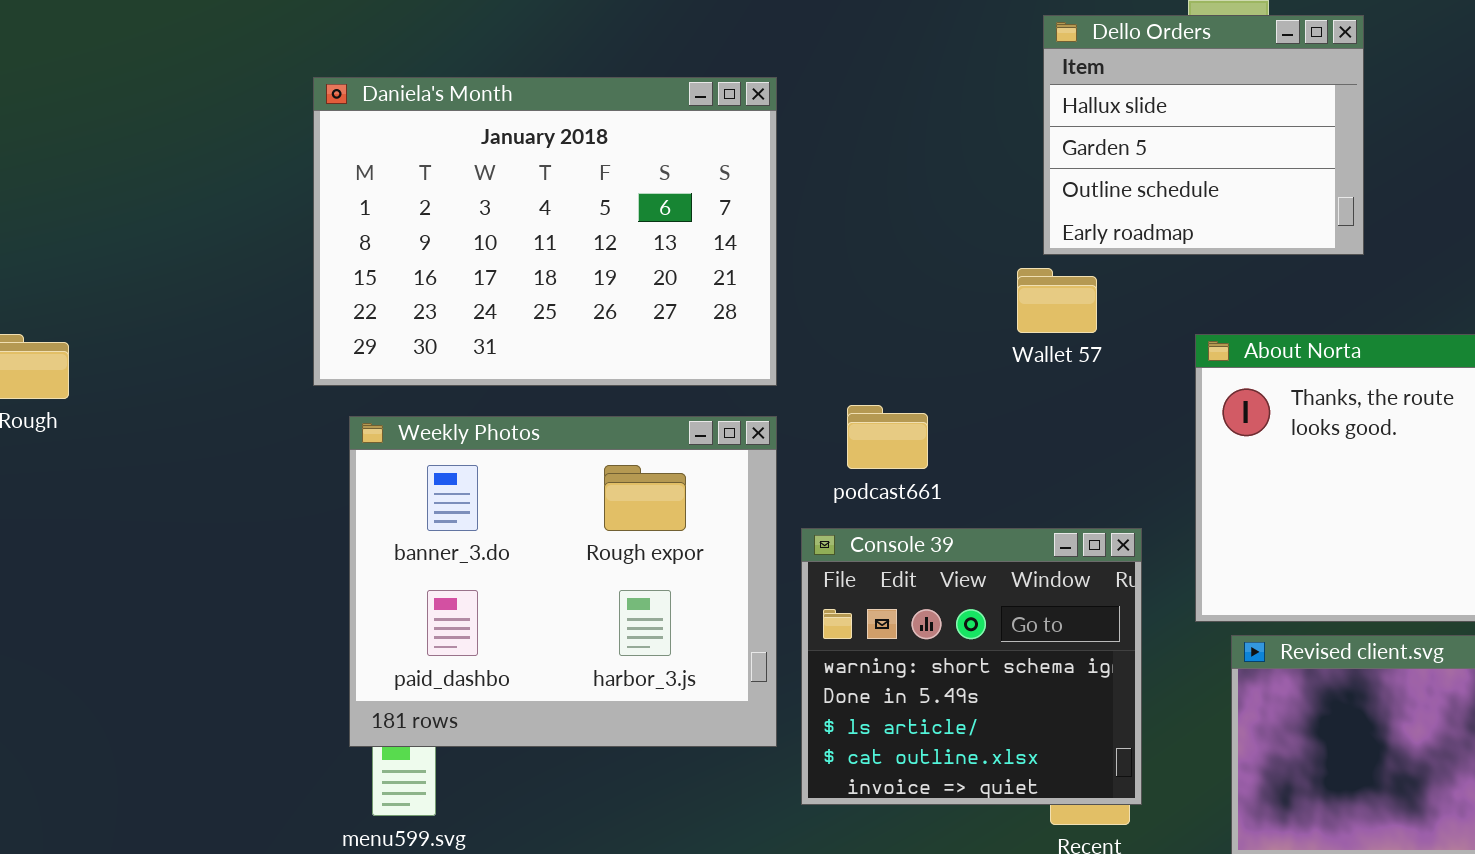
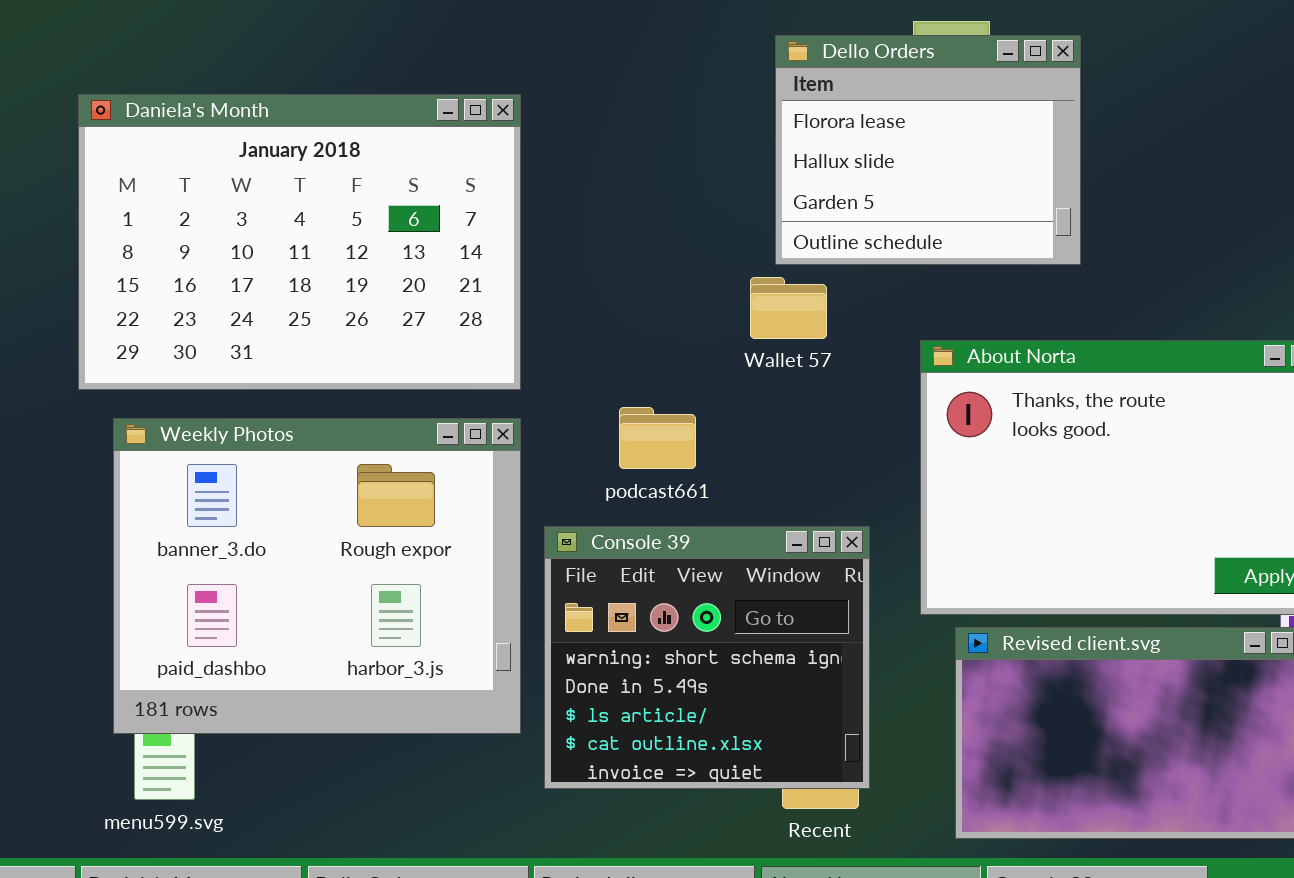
Dello Orders: [1043,15,1364,255] -> [775,35,1081,265], scrolled up 1 row
podcast661: [847,405,928,469] -> [619,407,696,469], moved

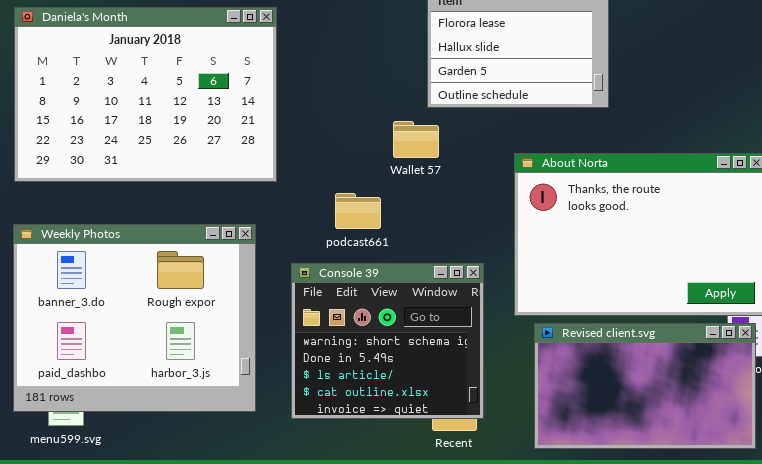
Wallet 57: [750,277,827,339] -> [393,121,439,158], moved
Weekly Photos: [113,418,521,734] -> [13,224,256,412], moved

